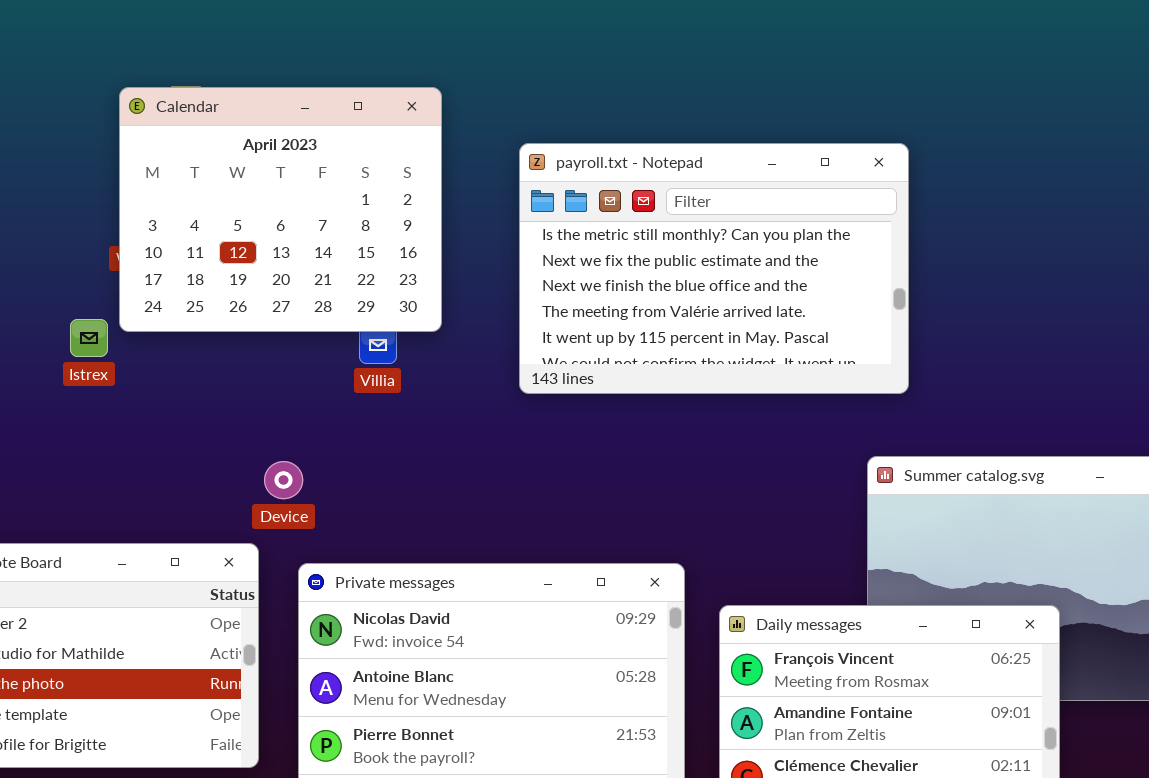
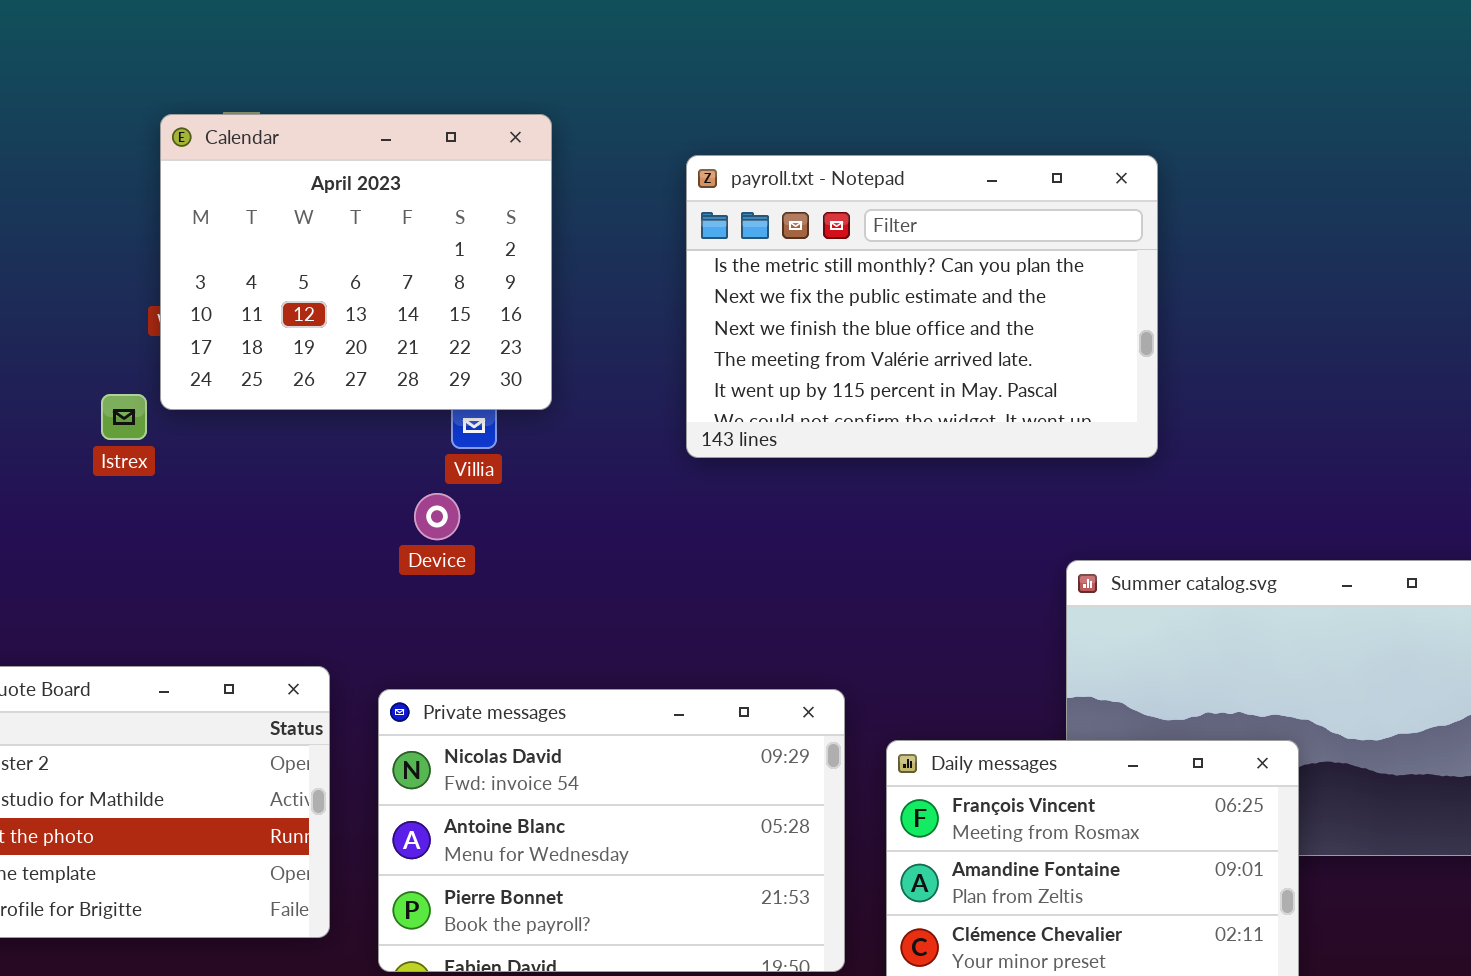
payroll.txt - Notepad: [519,143,909,394] -> [686,155,1158,458], moved
Device: [264,461,303,499] -> [414,493,460,540], moved

